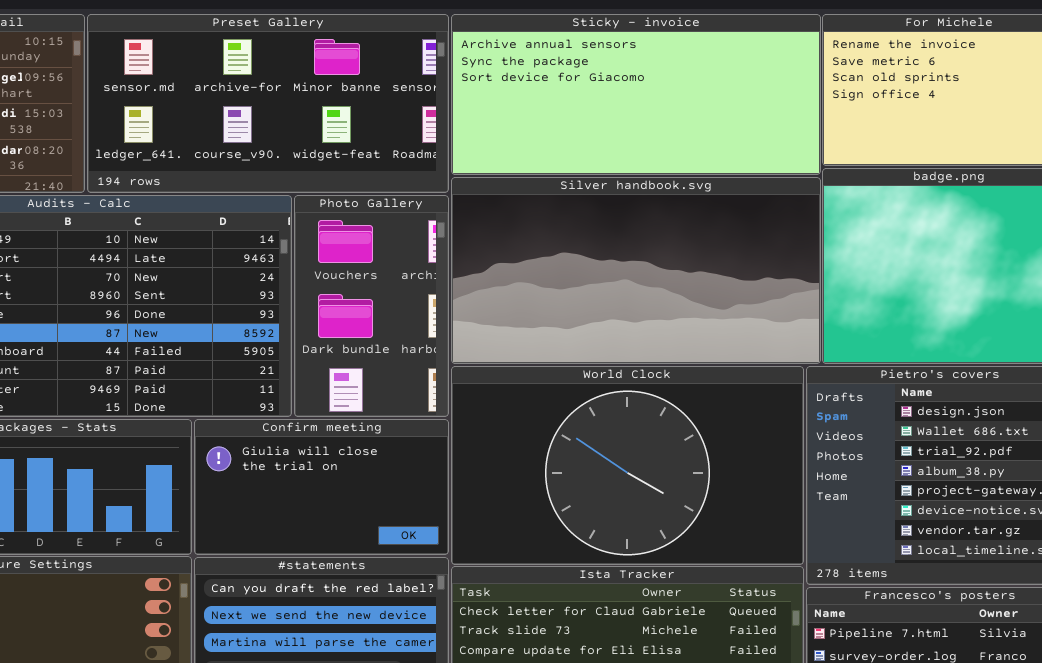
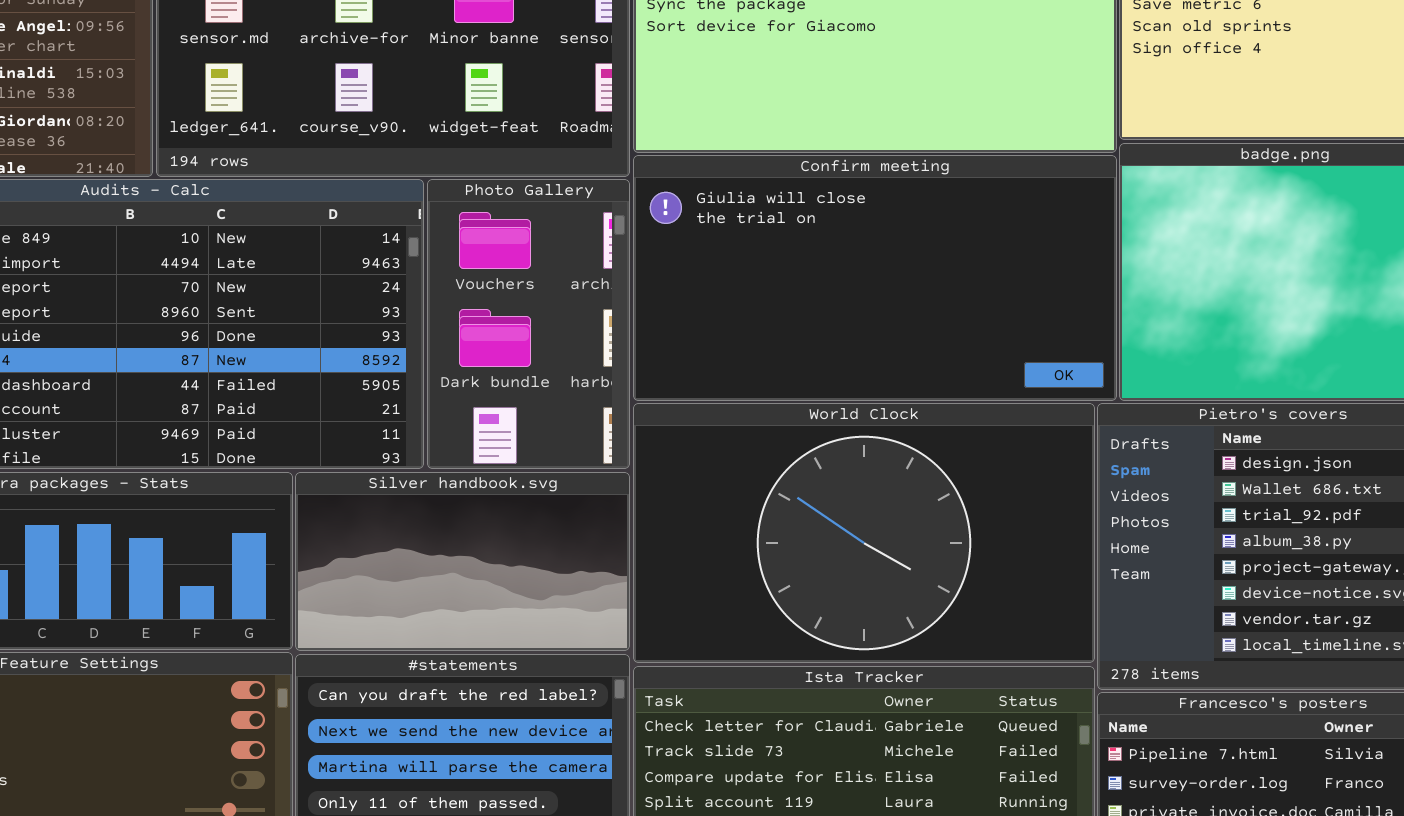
Silver handbook.svg: [451,177,821,364] -> [295,472,630,651], moved, resized
Confirm meeting: [194,419,449,555] -> [633,155,1117,401], moved, resized

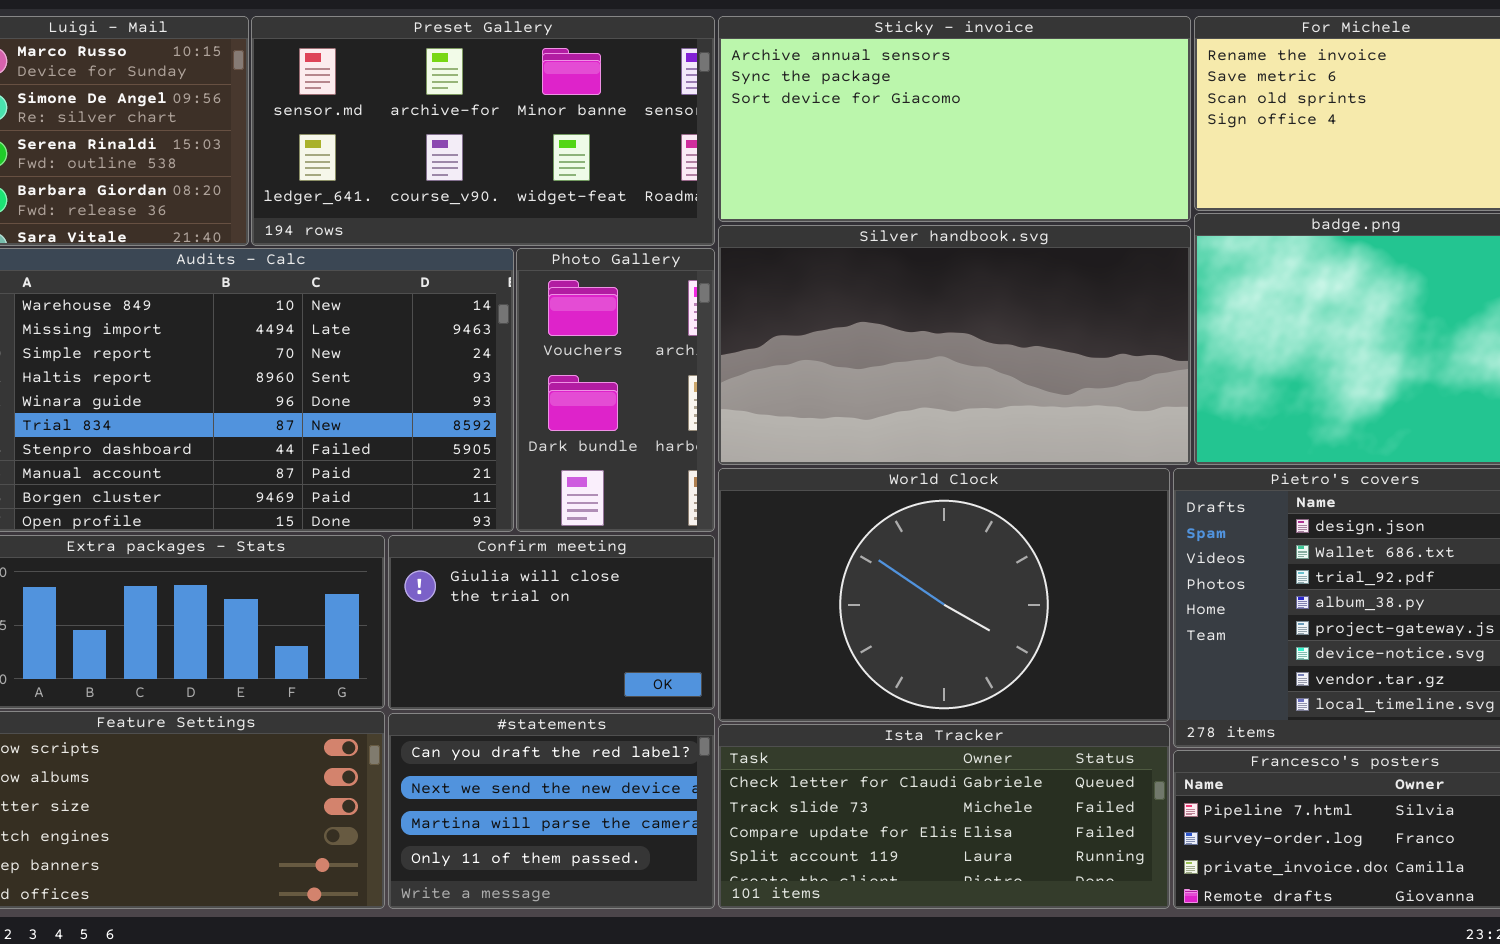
Confirm meeting: [633,155,1117,401] -> [388,535,715,710], moved, resized
Silver handbook.svg: [295,472,630,651] -> [718,225,1191,465], moved, resized

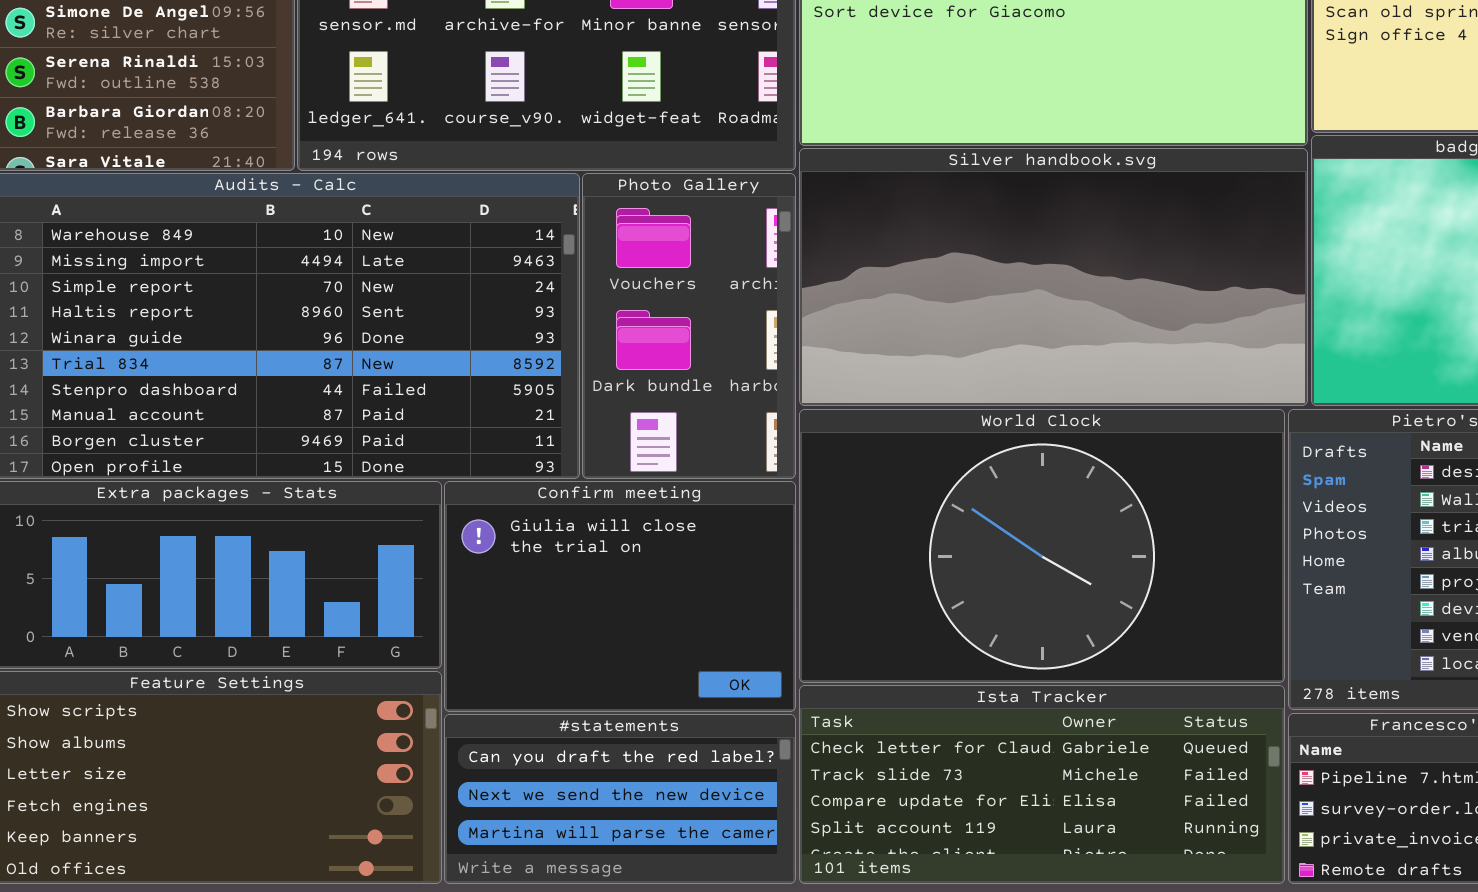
Confirm meeting: [388,535,715,710] -> [444,481,796,712], resized
#statements: [388,713,715,909] -> [444,714,796,884], resized

